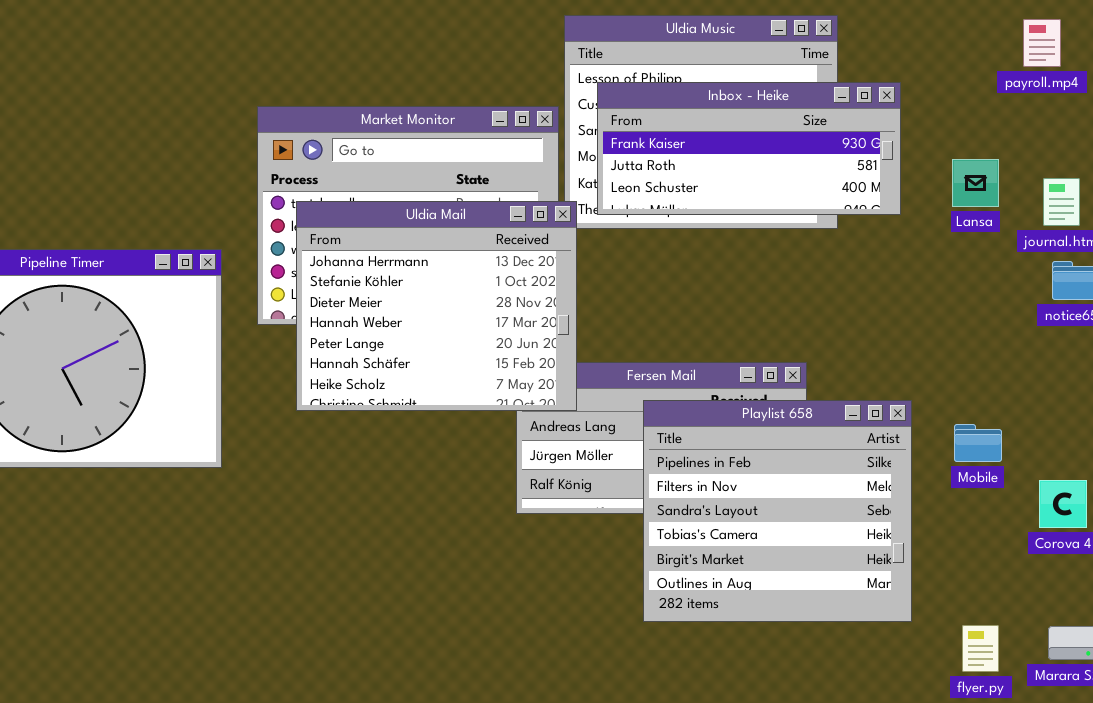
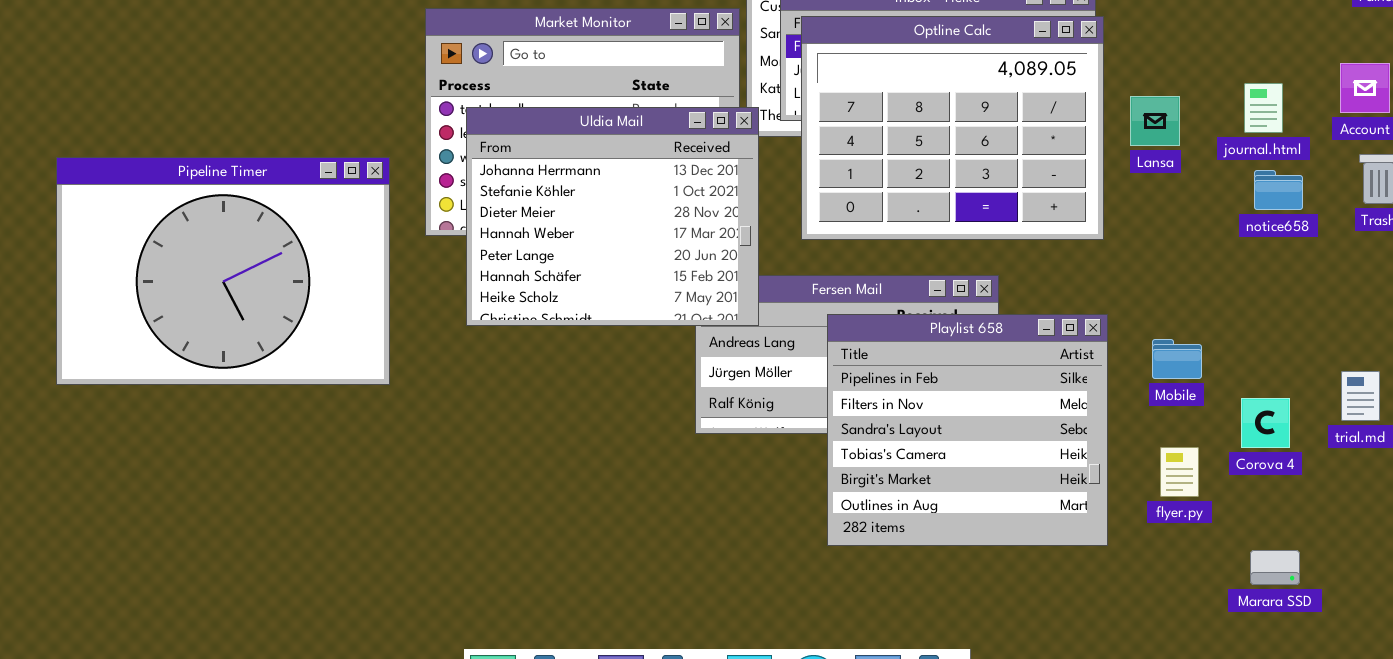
Optline Calc: none -> [801,16,1104,240], opened
Lansa: [952,159,999,207] -> [1130,96,1180,146], moved
flyer.py: [962,625,999,672] -> [1160,447,1199,497], moved

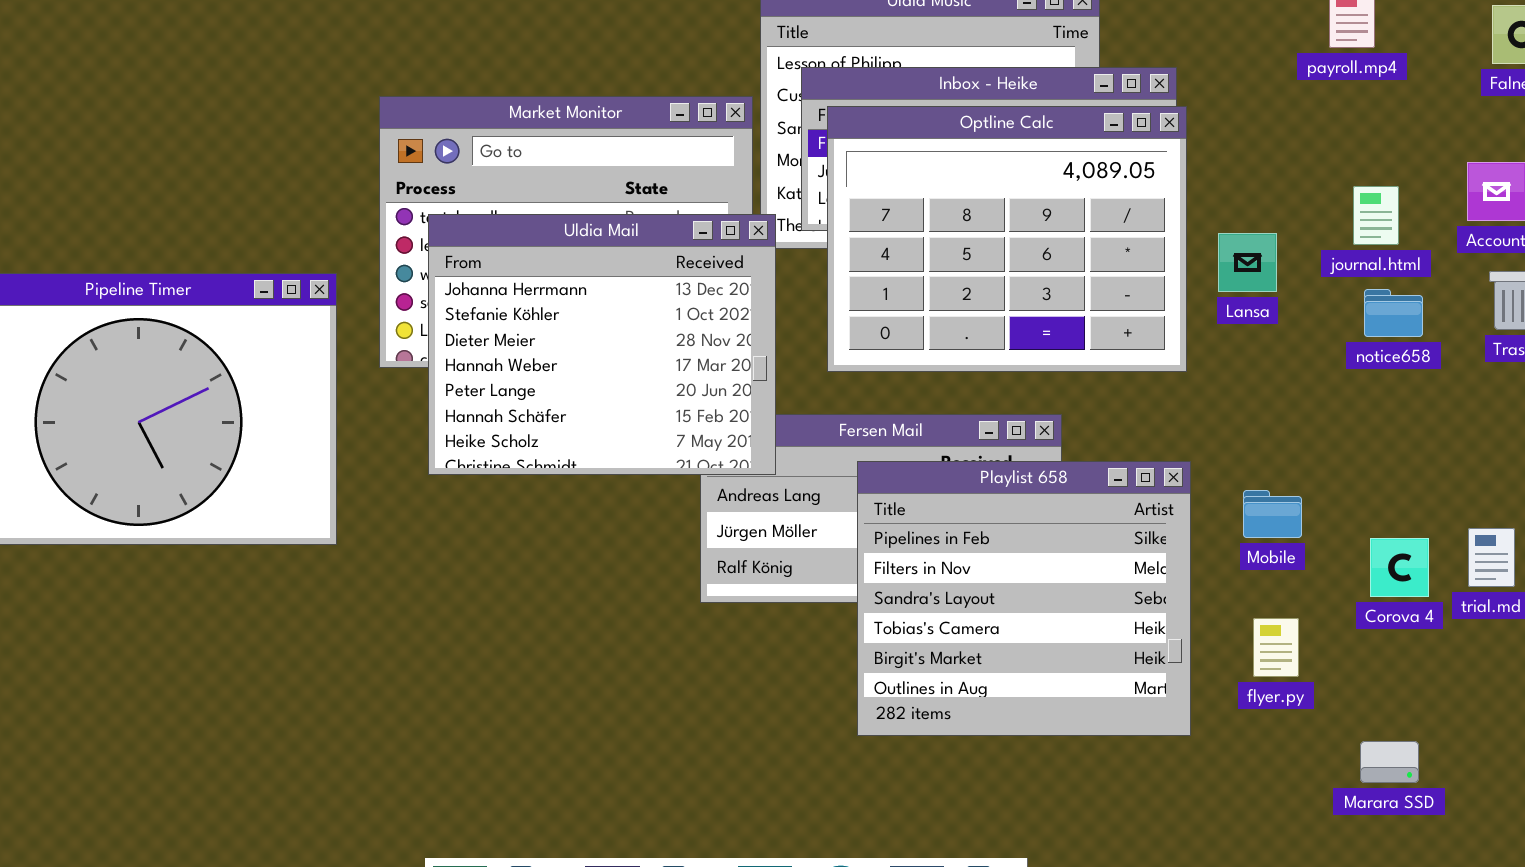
Lansa: [1130,96,1180,146] -> [1218,233,1277,292], moved
Corova 4: [1241,398,1290,448] -> [1370,538,1429,597], moved

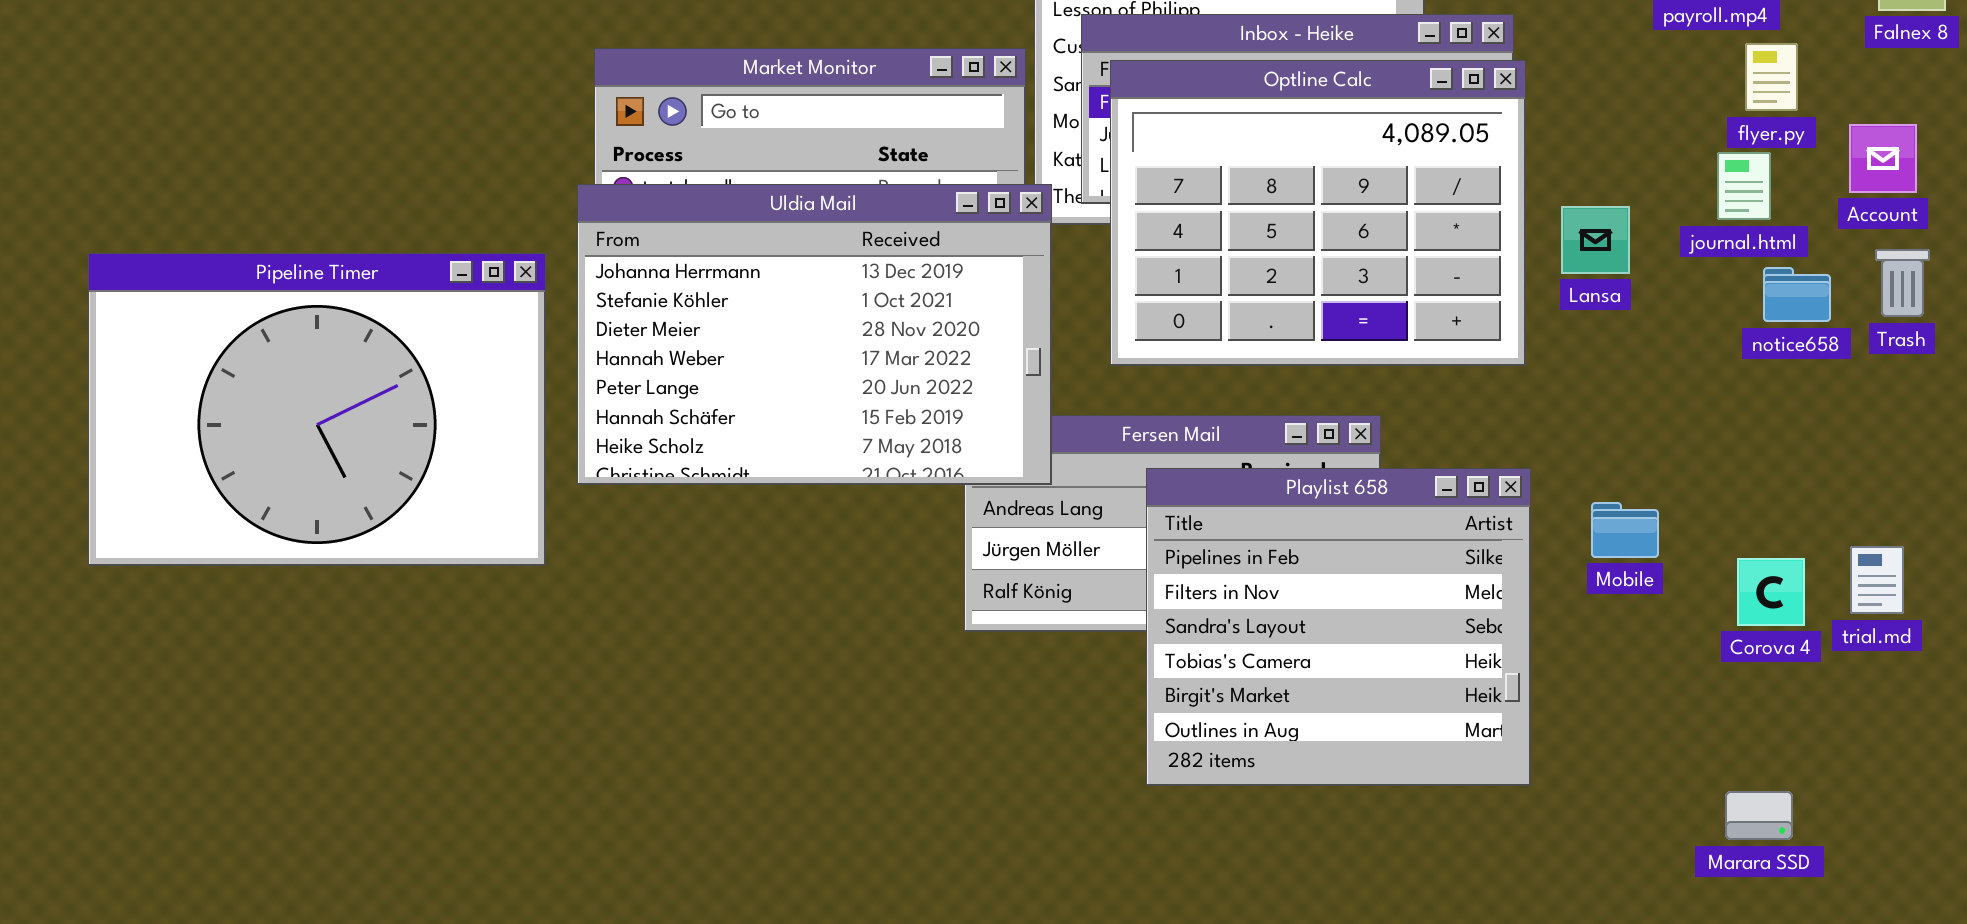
Uldia Mail: [428,214,776,475] -> [577,184,1052,485], resized
notice658: [1364,289,1423,337] -> [1763,267,1831,322], moved
flyer.py: [1253,618,1299,677] -> [1745,43,1798,111], moved

